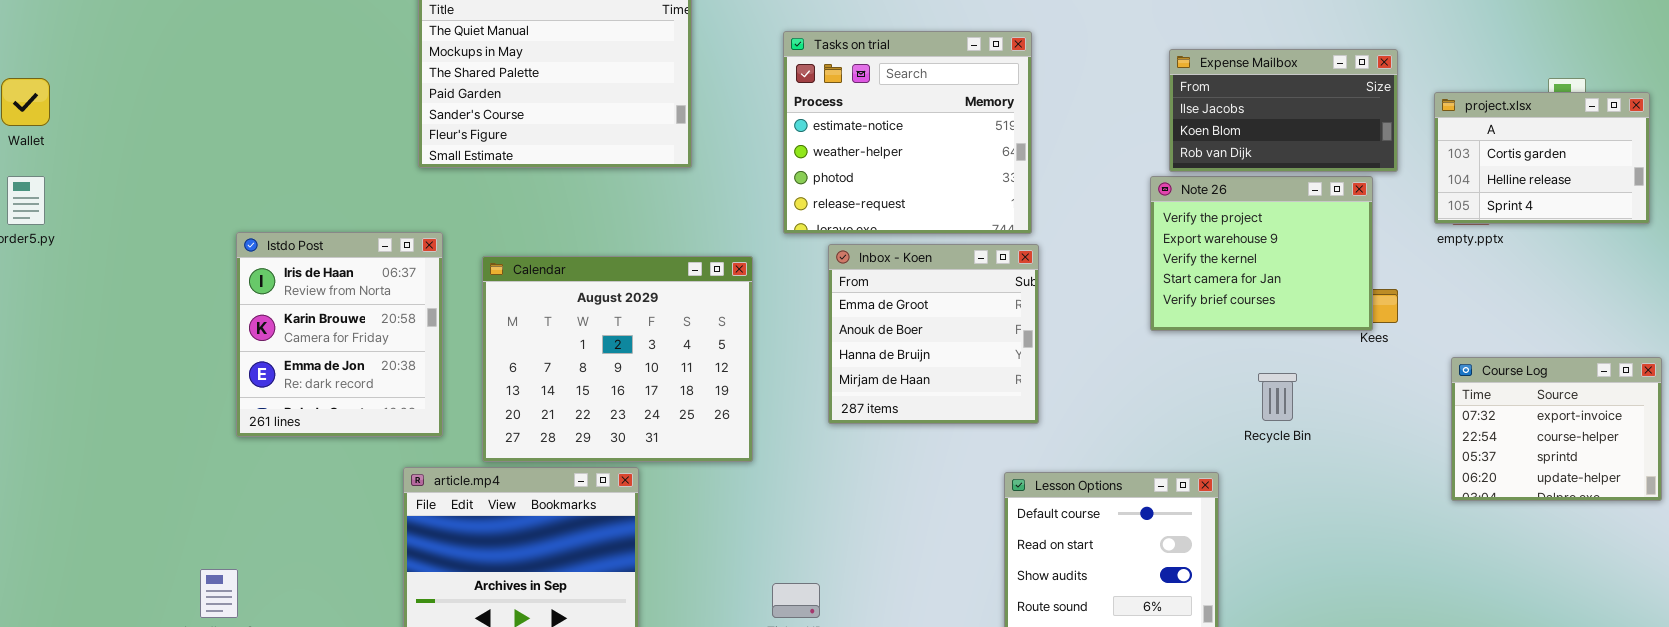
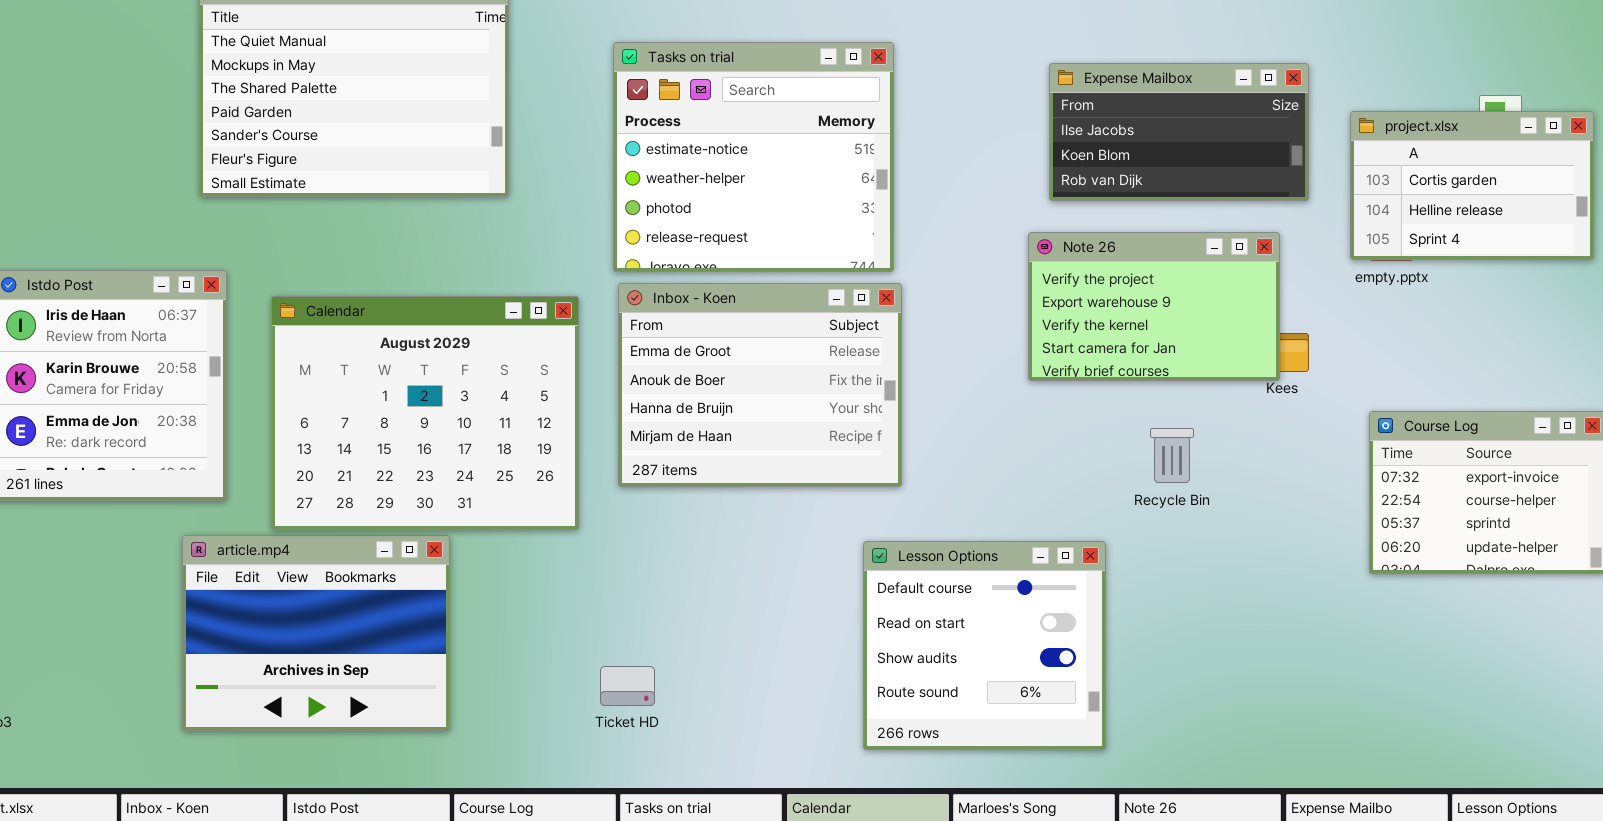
Note 26: [1150,176,1373,331] -> [1028,232,1280,381], resized
Inbox - Koen: [828,244,1039,424] -> [618,283,902,487], resized

